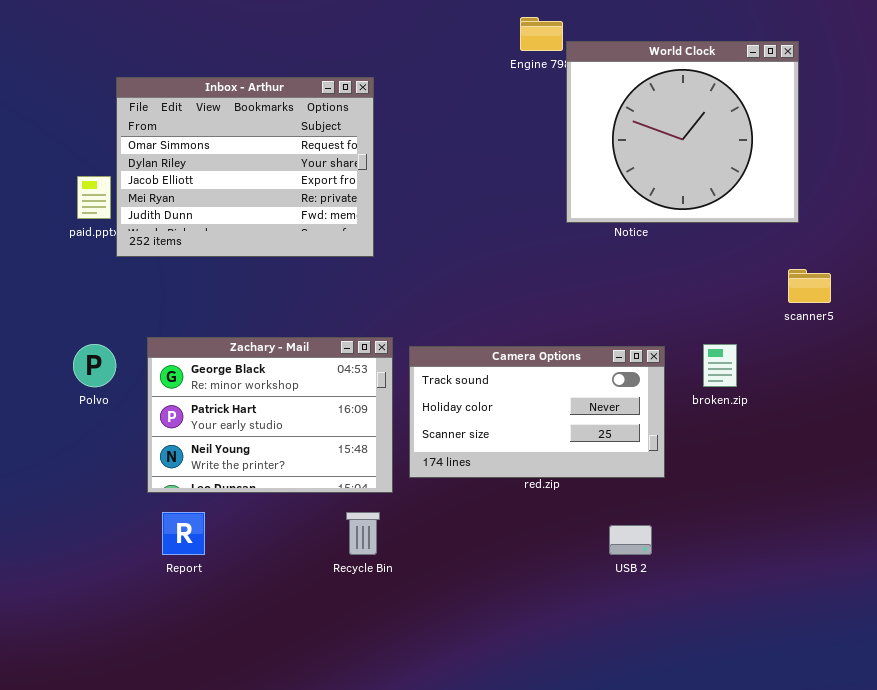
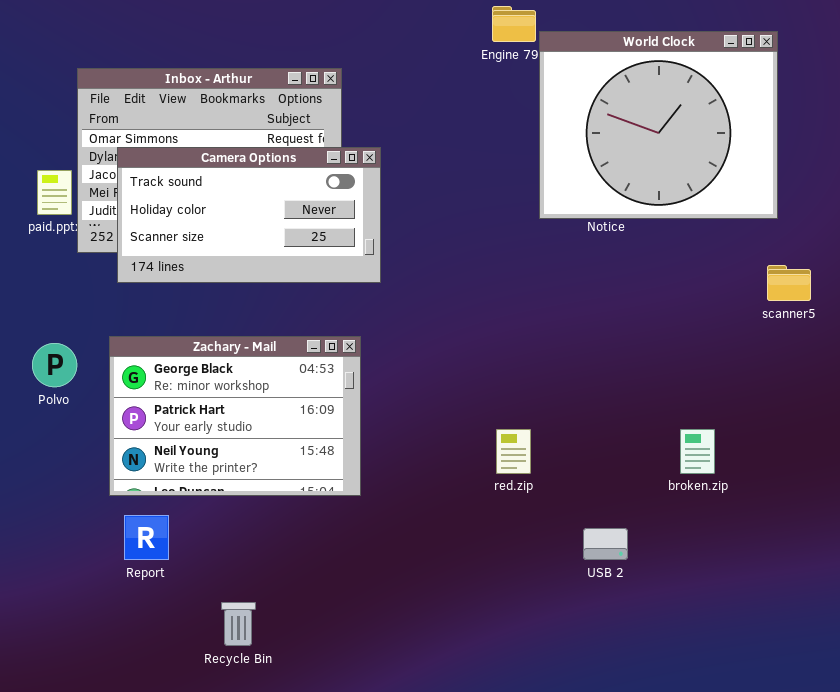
broken.zip: [703,344,737,387] -> [680,429,715,474], moved
Camera Options: [409,346,665,478] -> [117,147,381,283], moved
Recycle Bin: [346,512,380,555] -> [221,602,256,646], moved

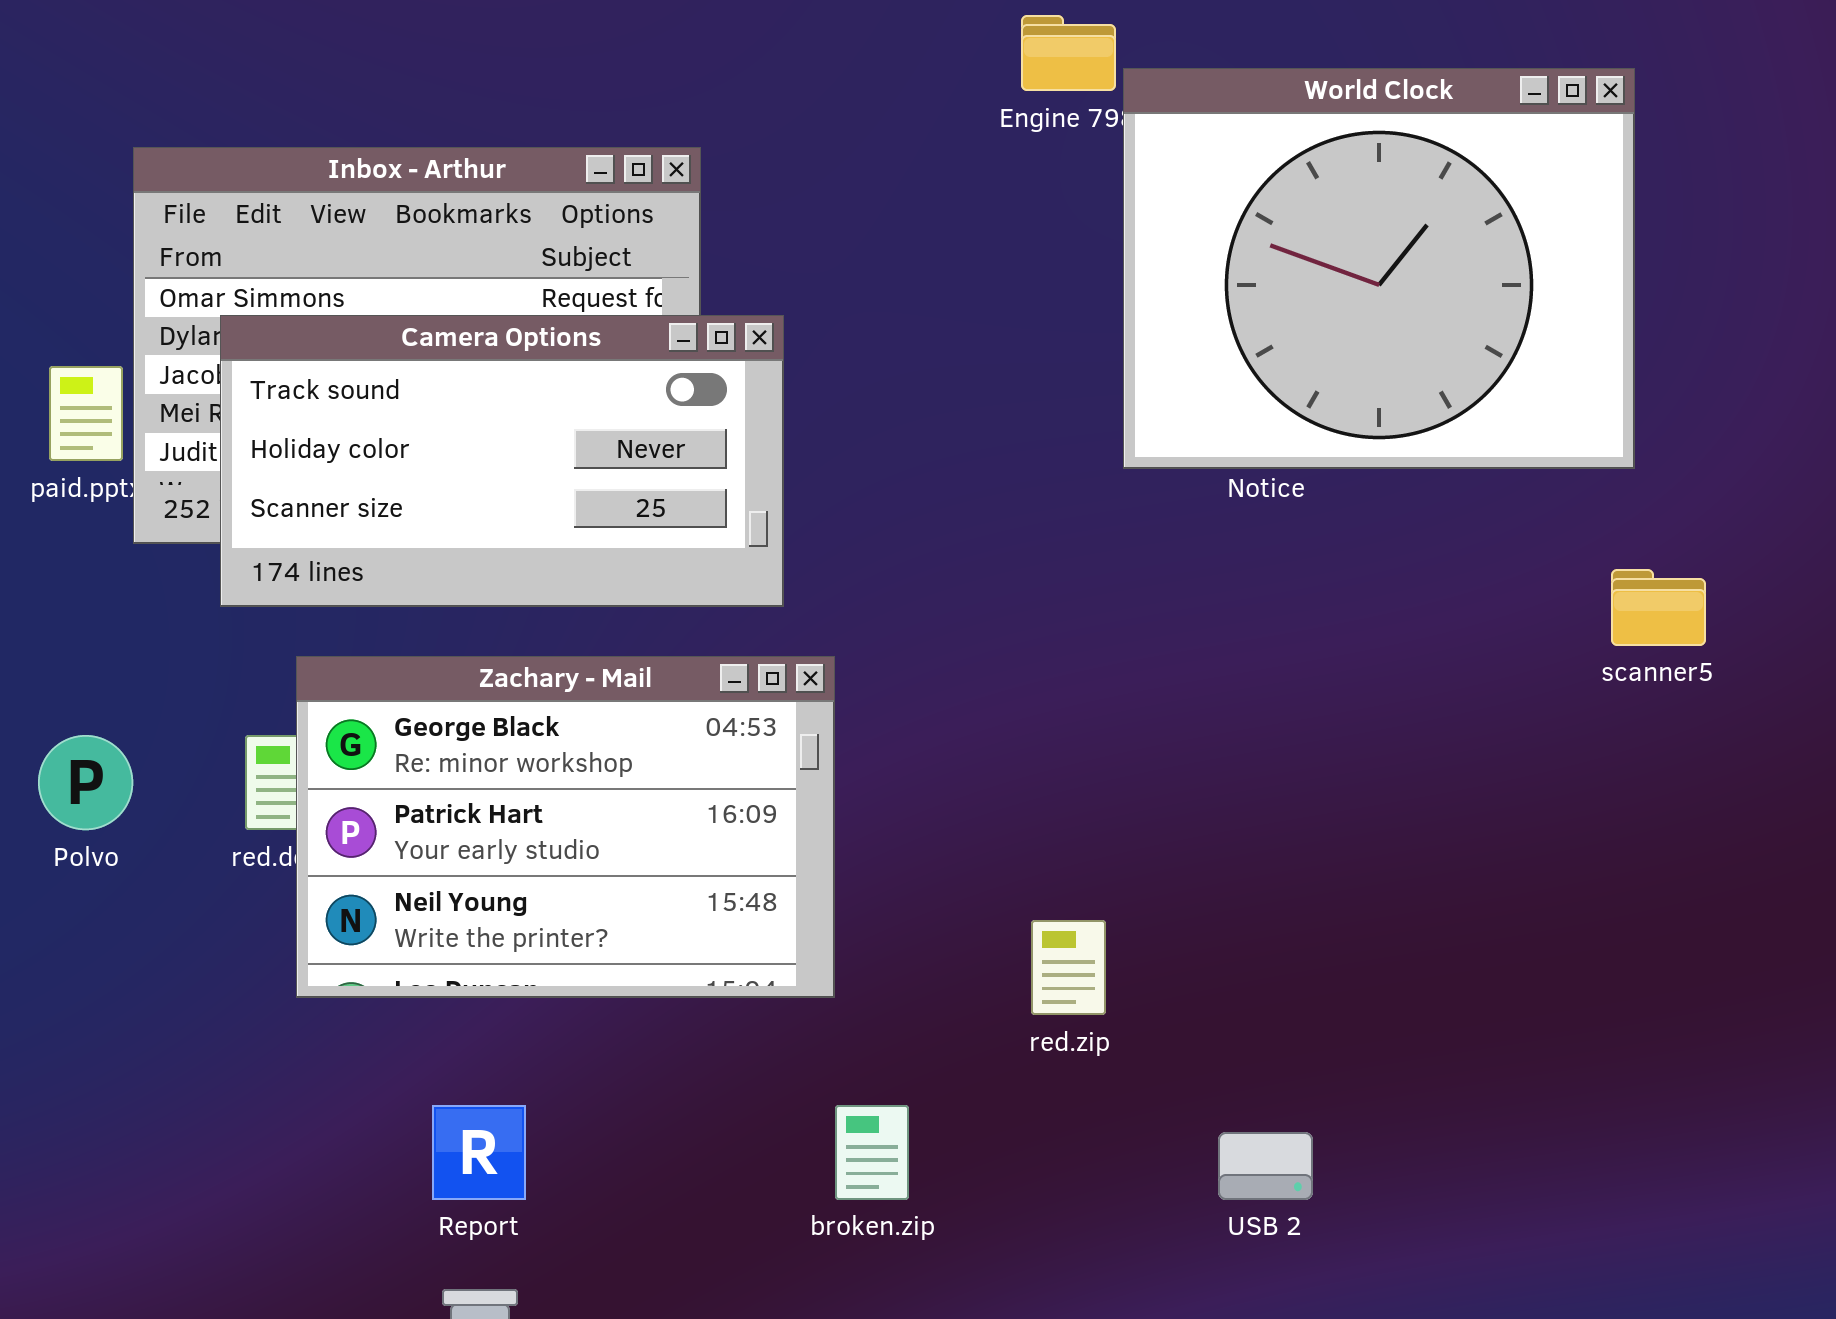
Zachary - Mail: [109,336,361,496] -> [296,656,835,998], moved
broken.zip: [680,429,715,474] -> [835,1105,909,1200], moved
Report: [124,515,169,560] -> [432,1105,526,1200], moved

